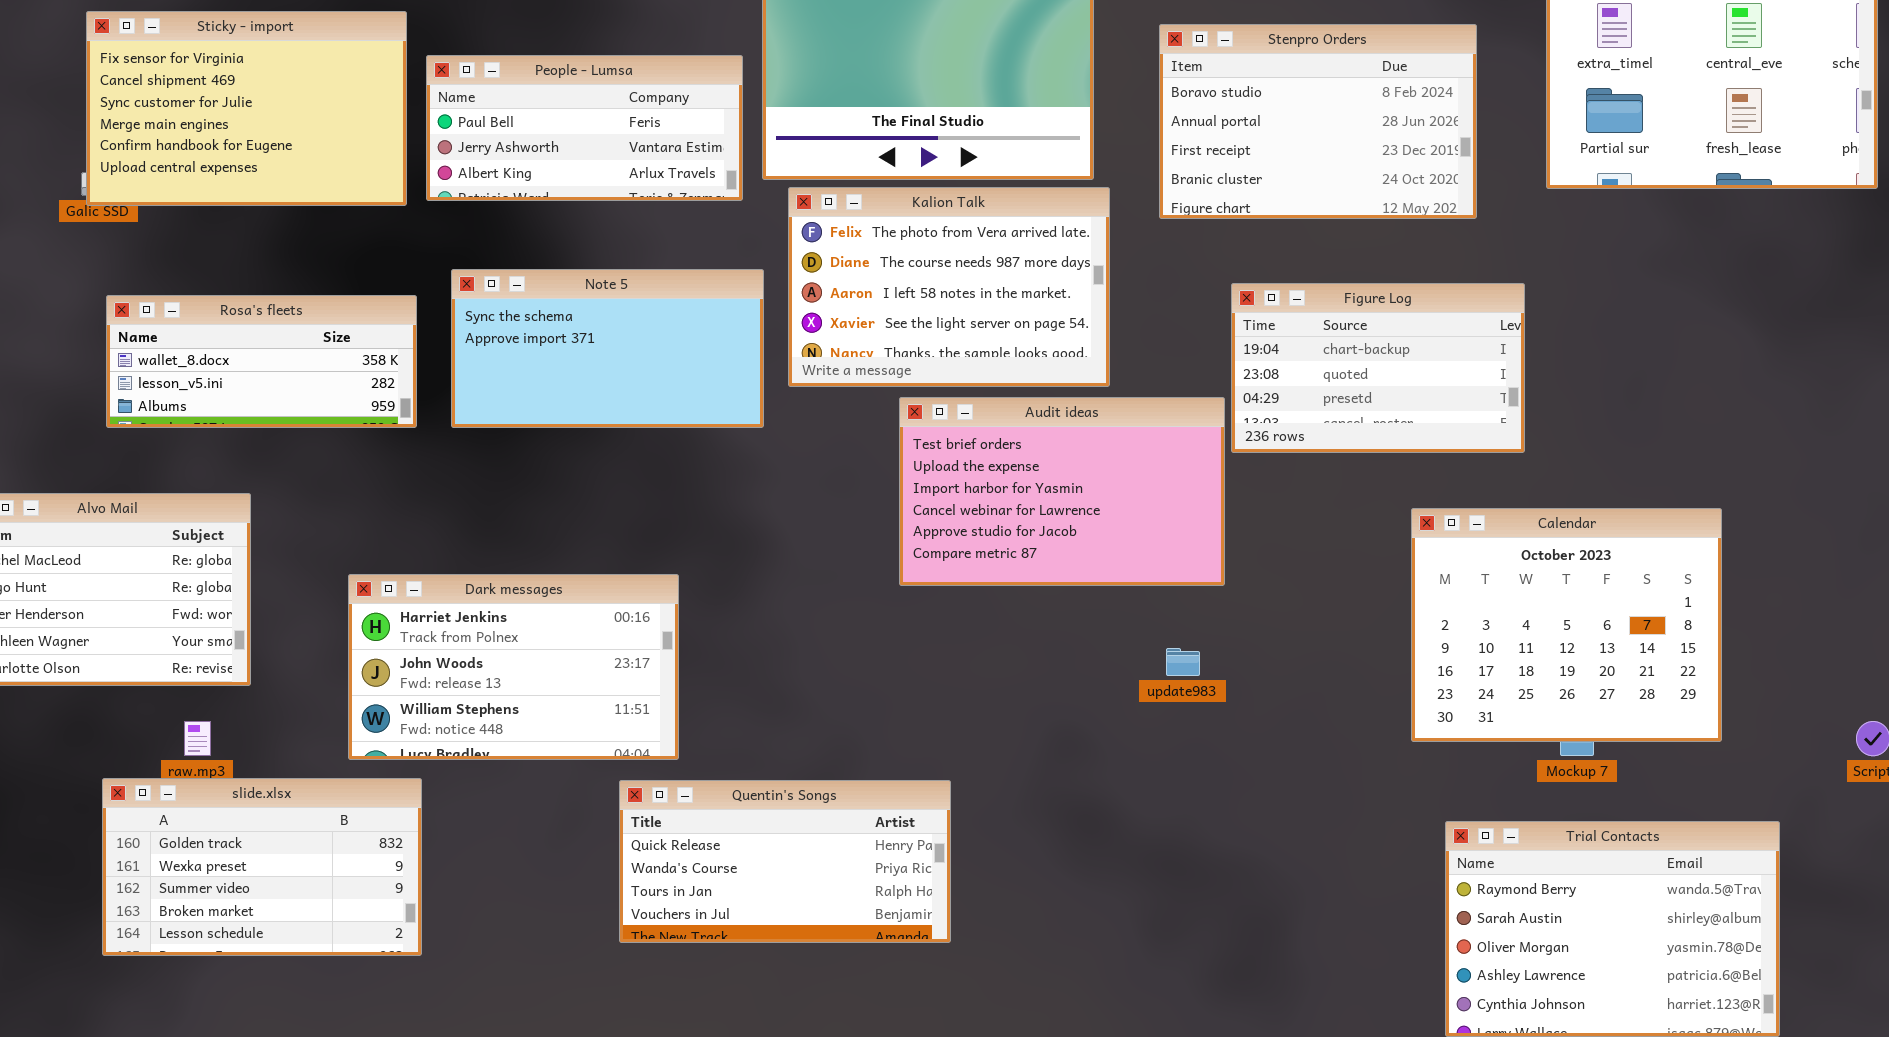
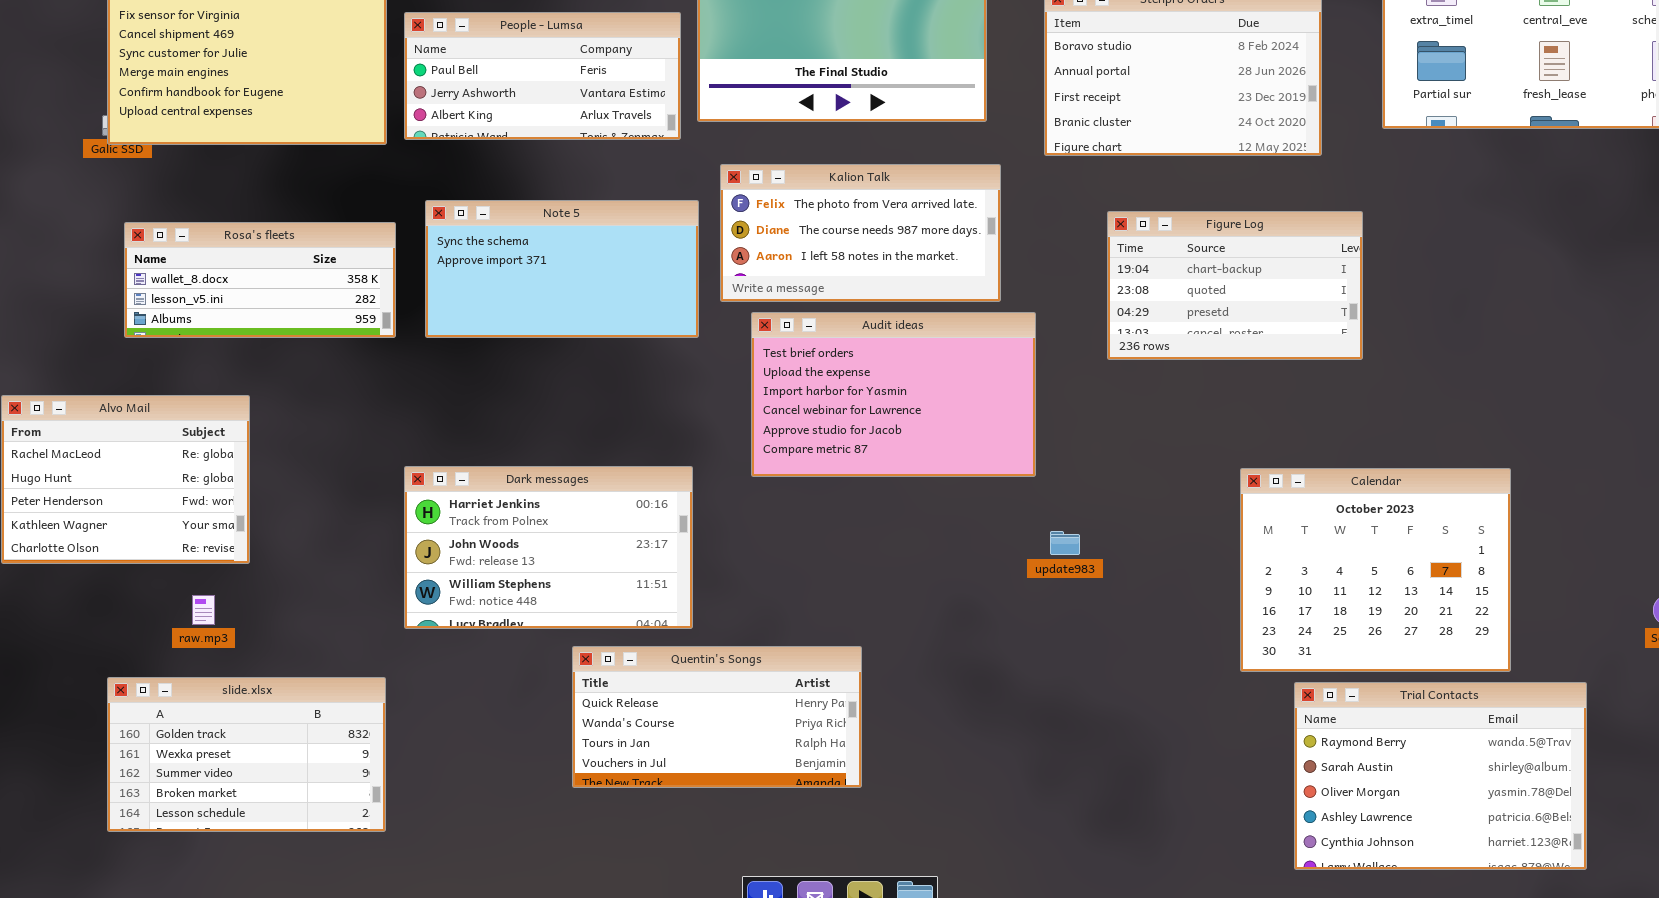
Kalion Talk: [788,187,1110,387] -> [720,164,1001,302], resized
Audit ideas: [899,397,1225,586] -> [751,312,1036,477], moved
Calendar: [1411,508,1722,742] -> [1240,468,1511,672], moved
Dark messages: [348,574,679,760] -> [404,466,693,629], moved
slide.xlsx: [102,778,422,956] -> [107,677,386,832], moved

